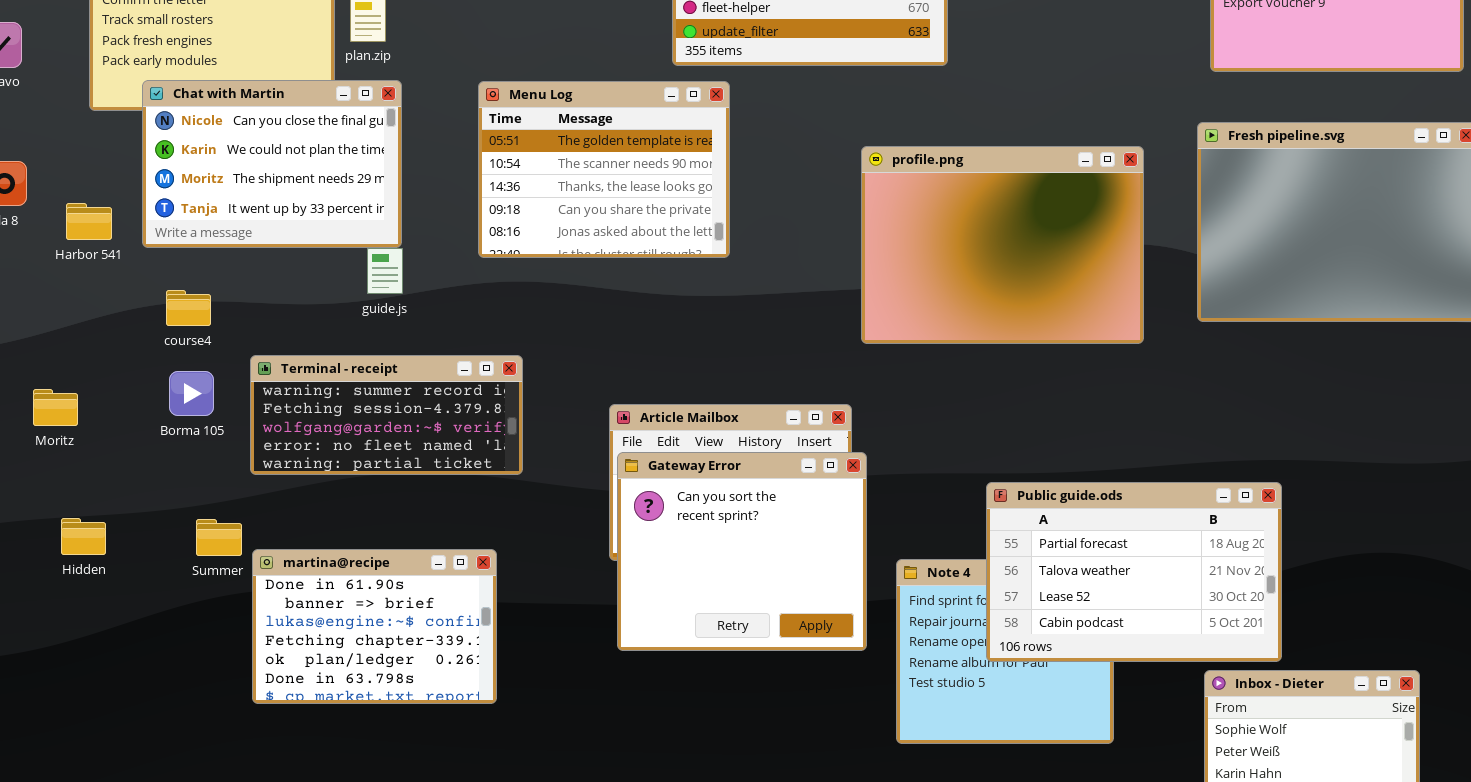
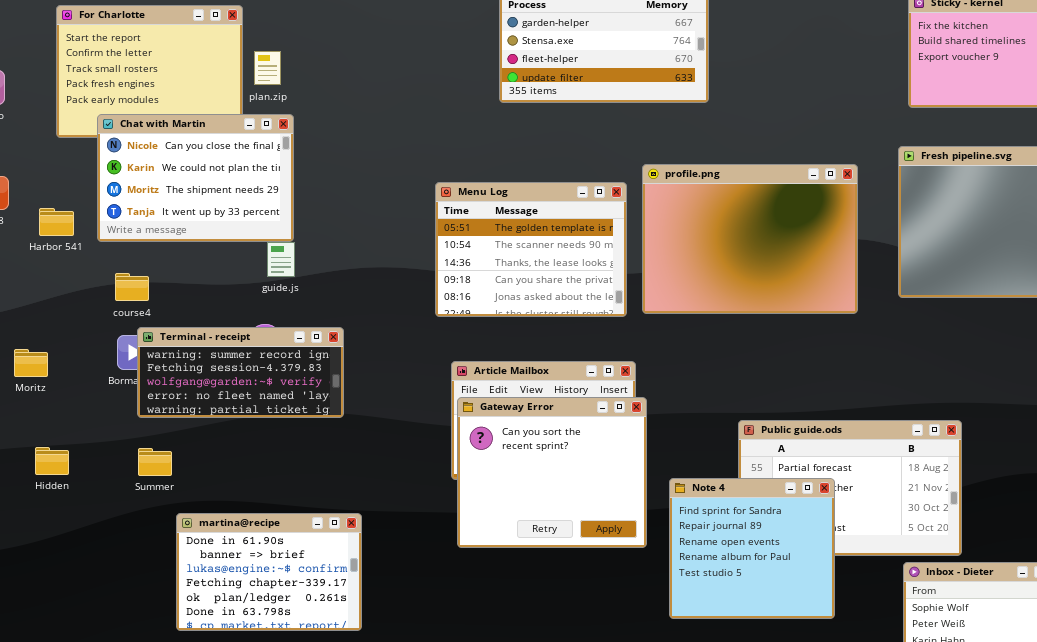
Menu Log: [478,81,730,258] -> [435,182,627,317], moved
Terminal - receipt: [250,355,523,475] -> [137,327,344,418], moved
martina@recipe: [252,549,497,704] -> [176,513,362,631], moved
Note 4: [896,559,1114,744] -> [669,478,835,619], raised

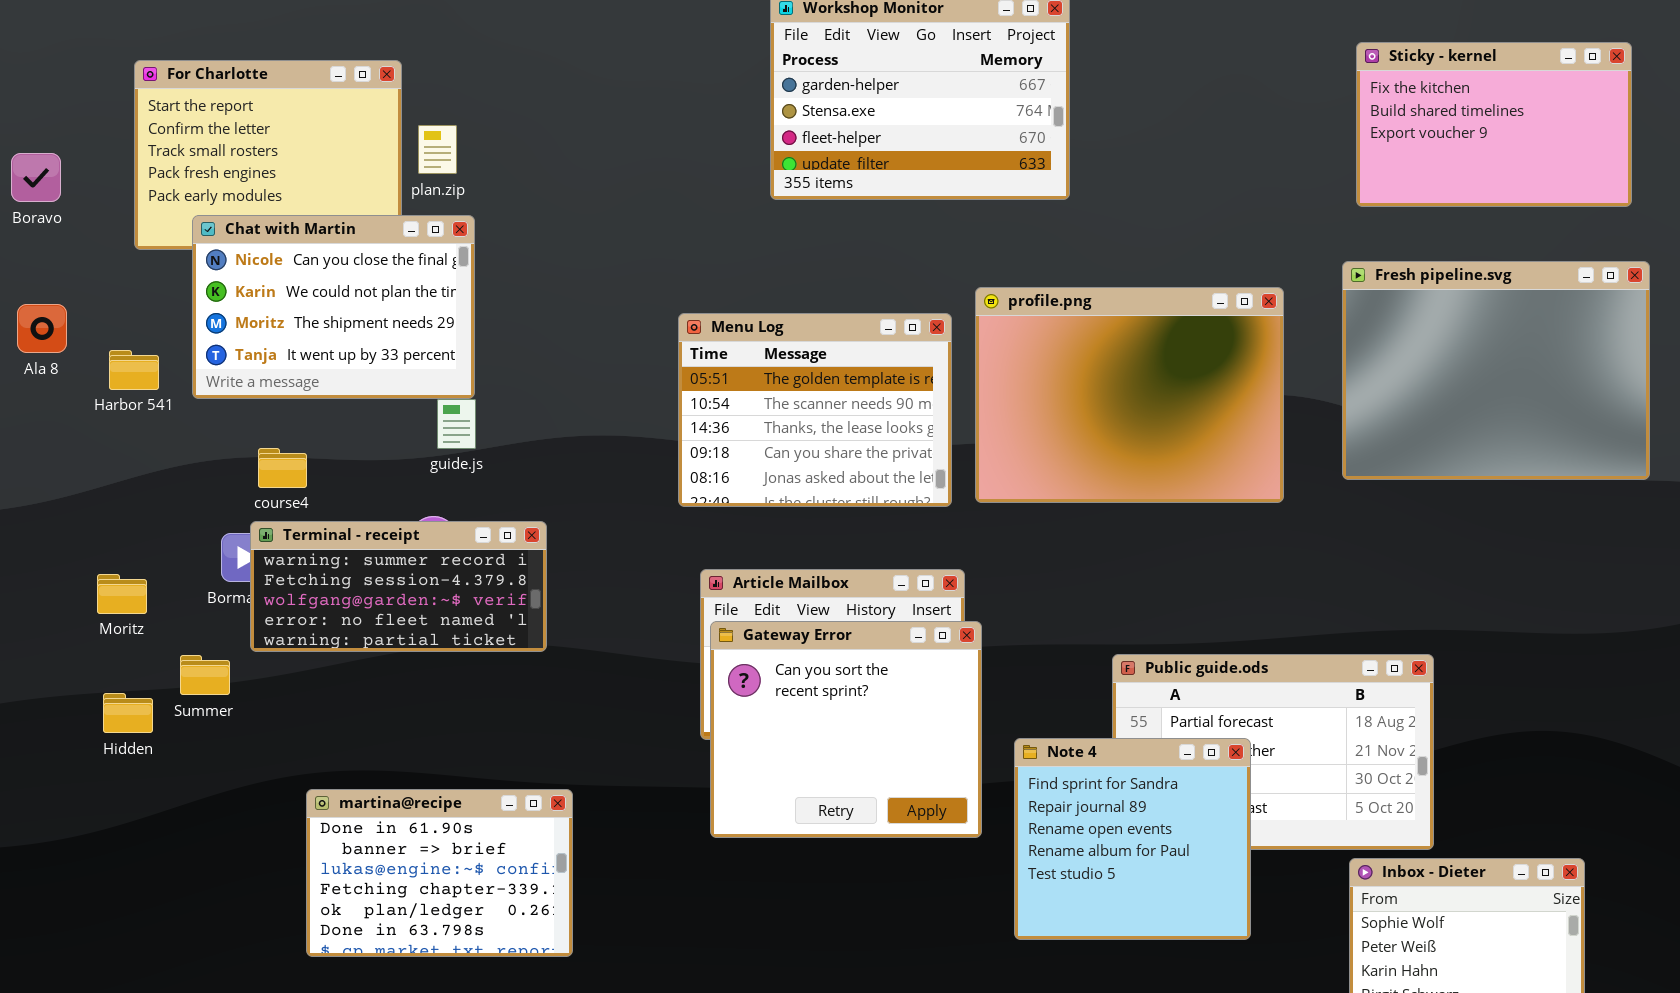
course4: [115,273,149,301] -> [258,448,307,488], moved
Moritz: [14,349,48,377] -> [97,574,147,614], moved
Summer: [138,448,172,476] -> [180,655,230,695], moved

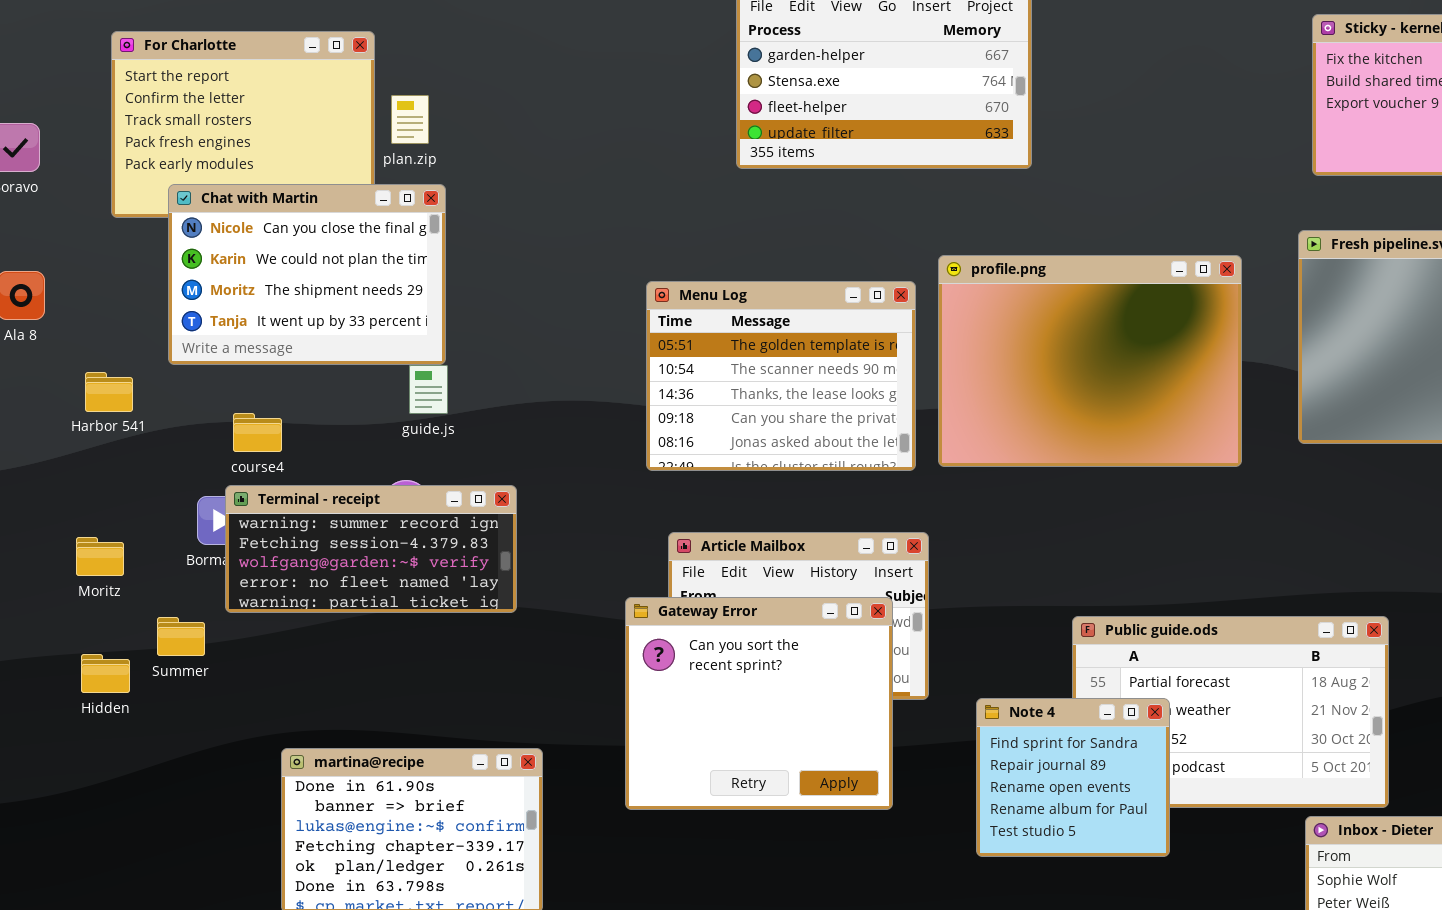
Harbor 541: [109,350,159,390] -> [85,372,133,412], moved
Gateway Error: [710,621,982,838] -> [625,597,893,810], moved
Note 4: [1014,738,1251,940] -> [976,698,1170,857], resized

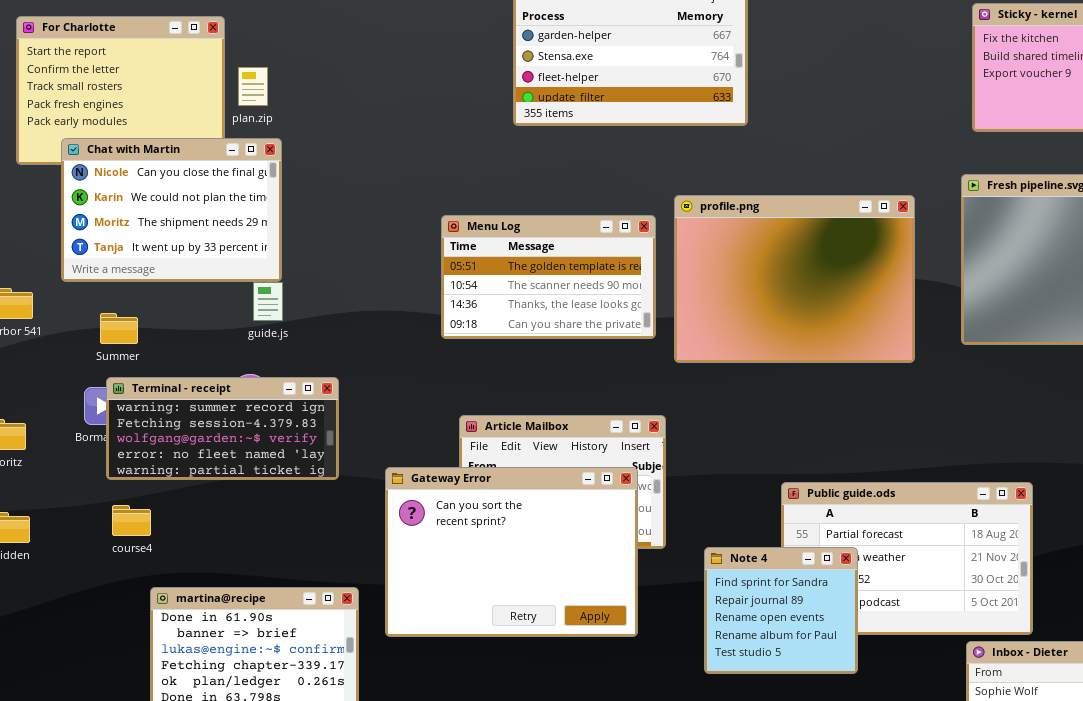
Menu Log: [646,281,916,471] -> [441,215,656,339], resized
course4: [233,413,282,452] -> [112,505,151,536], moved
Gateway Error: [625,597,893,810] -> [385,467,638,637], resized
Summer: [157,617,205,656] -> [100,313,138,344], moved

